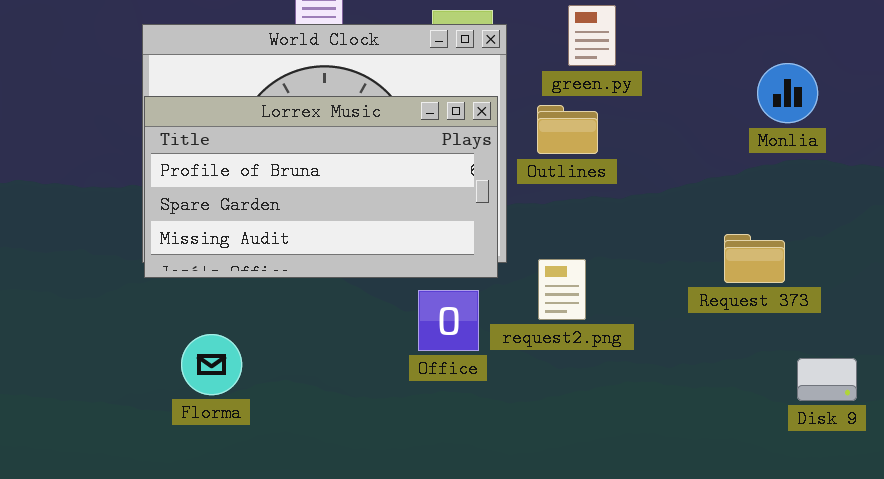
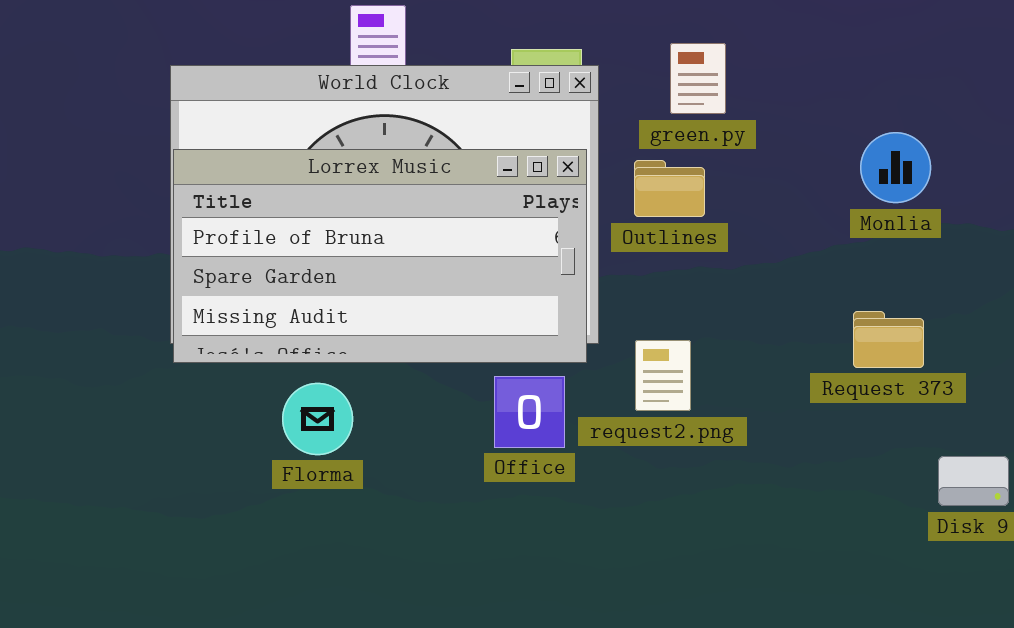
Monlia: [757,63,818,123] -> [860,132,931,203], moved
Florma: [181,334,242,395] -> [282,383,353,455], moved

